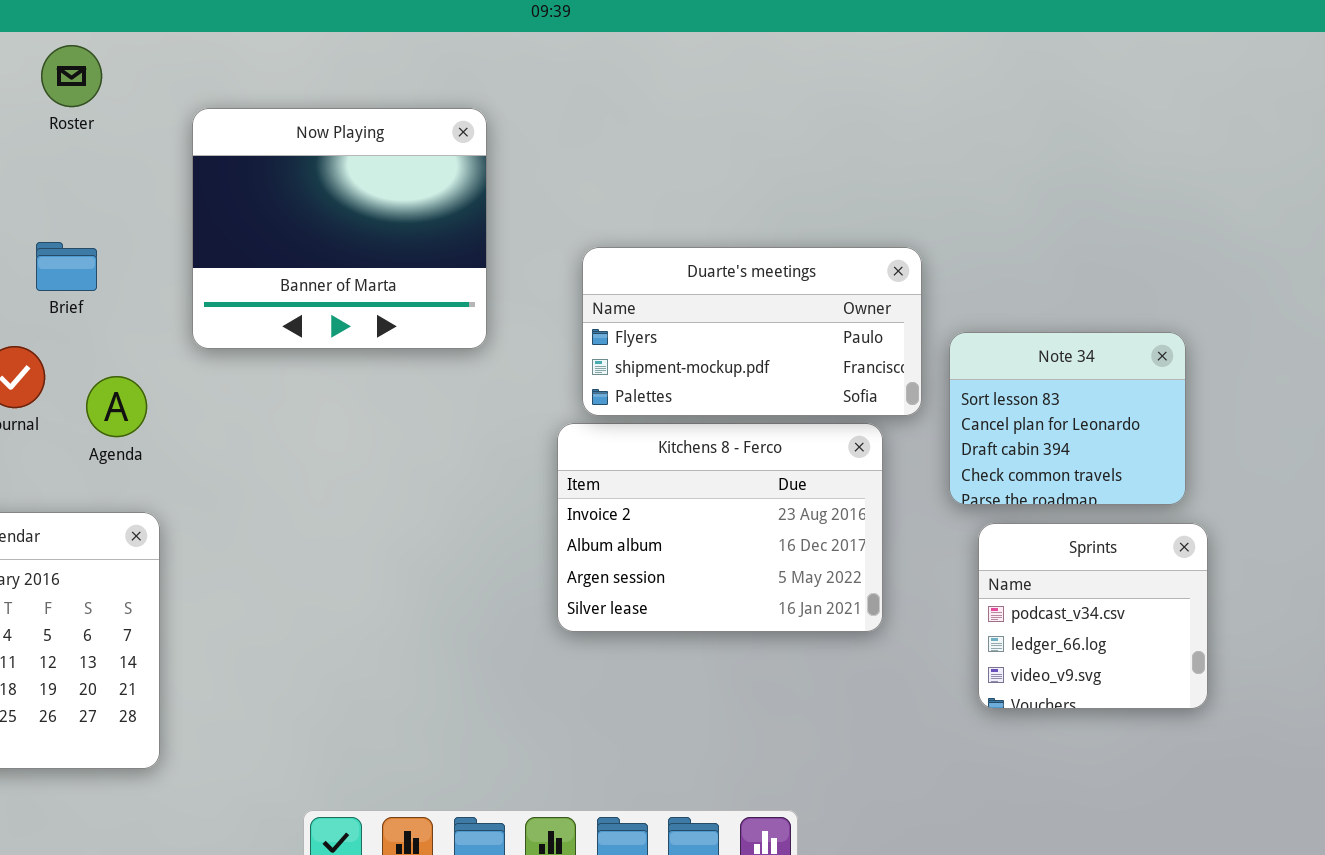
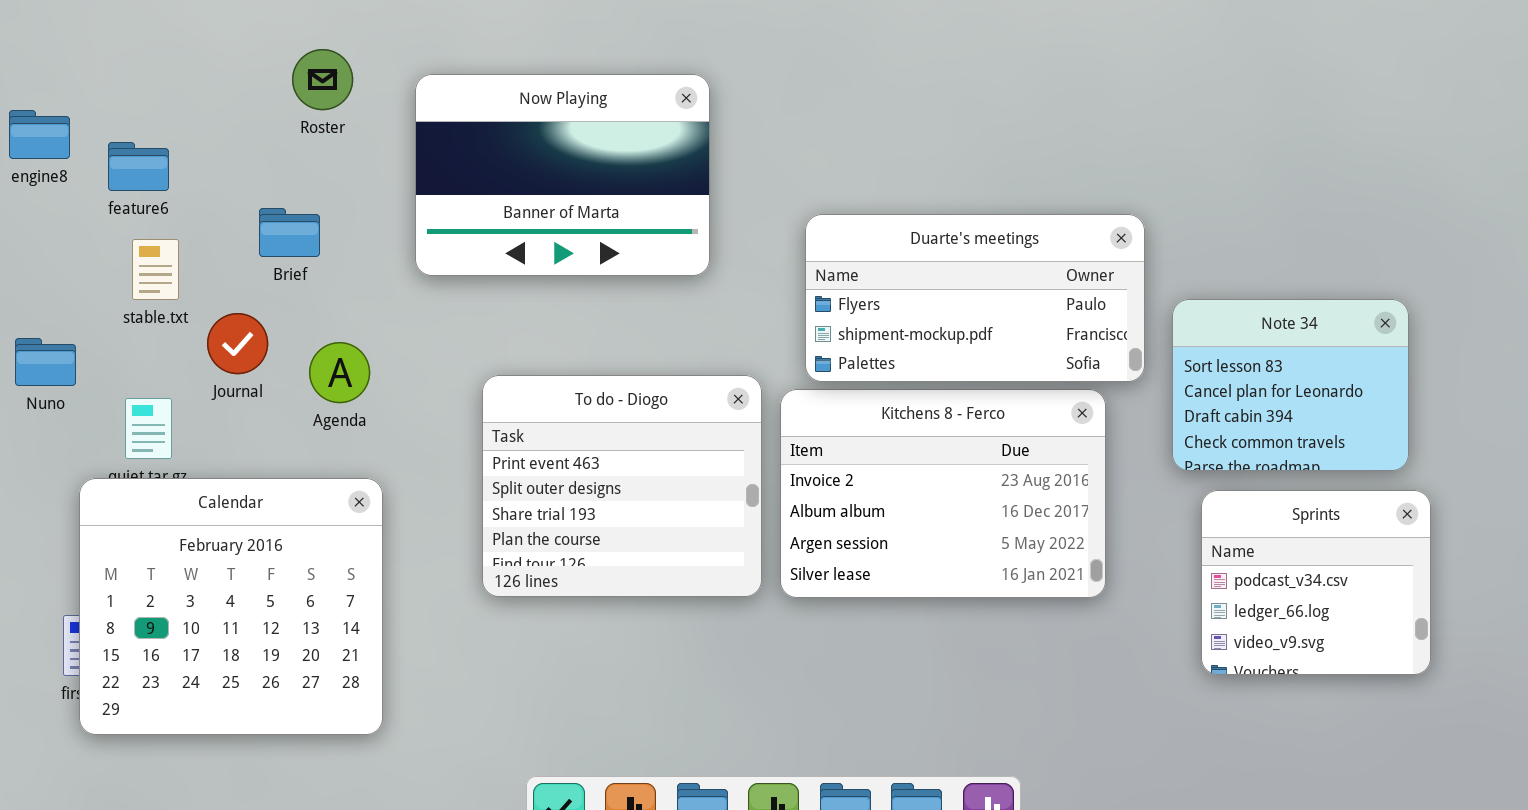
Roster: [41,45,102,107] -> [292,49,353,110], moved
Now Playing: [192,108,487,349] -> [415,74,710,276], resized
To do - Diogo: none -> [482,375,762,597], opened

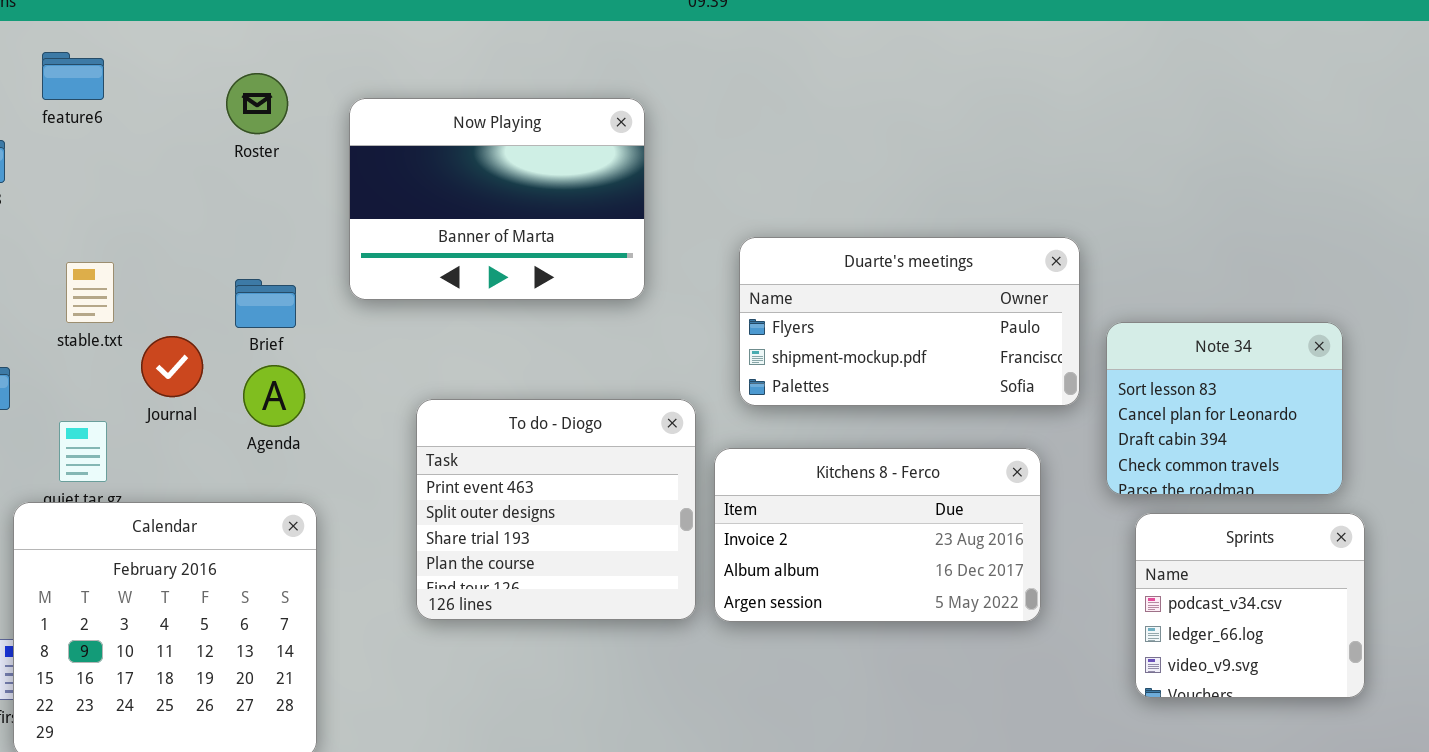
feature6: [108,142,169,191] -> [42,52,104,100], moved
Brief: [259,208,320,257] -> [235,279,296,328], moved
Kitchens 8 - Ferco: [780,389,1106,598] -> [714,448,1041,622], resized

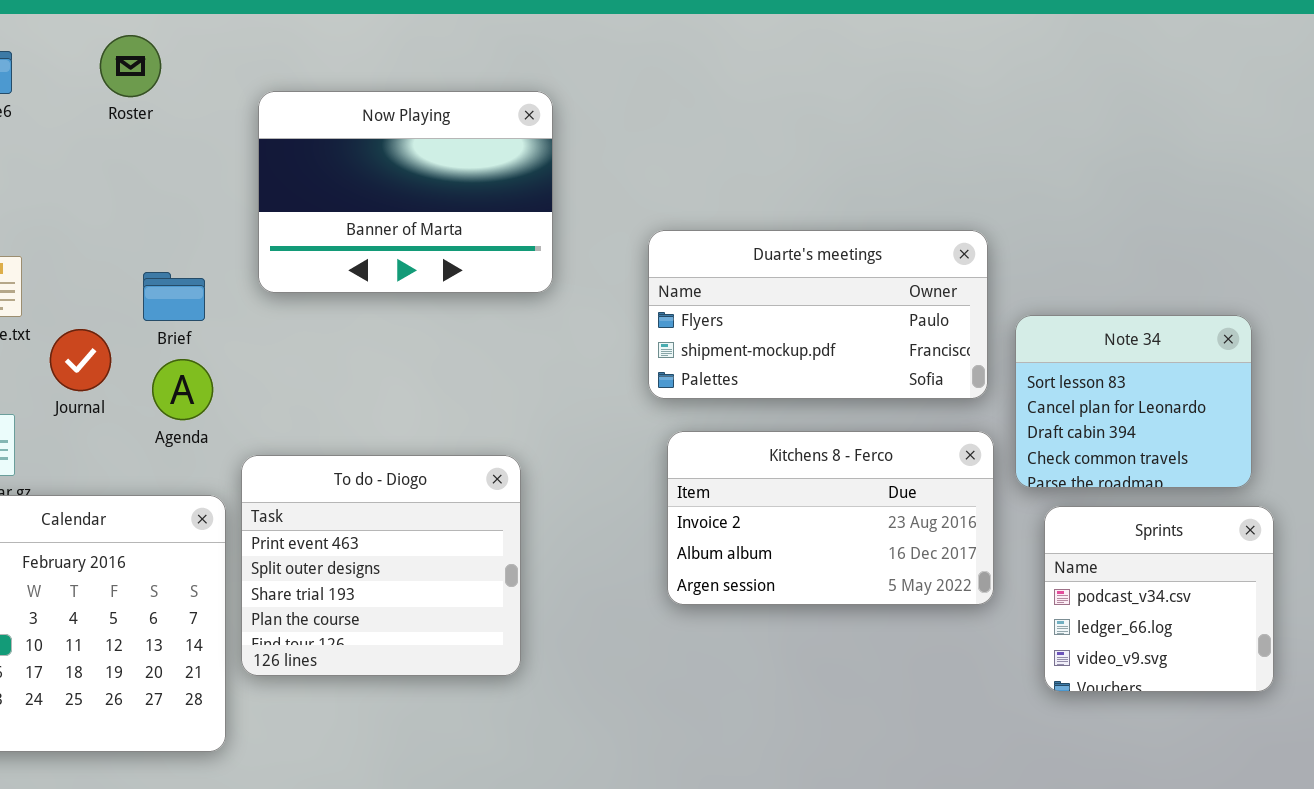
Roster: [226,73,288,134] -> [100,35,161,97], moved
To do - Diogo: [416,399,696,620] -> [241,455,521,676], moved
Kitchens 8 - Ferco: [714,448,1041,622] -> [667,431,994,605], moved

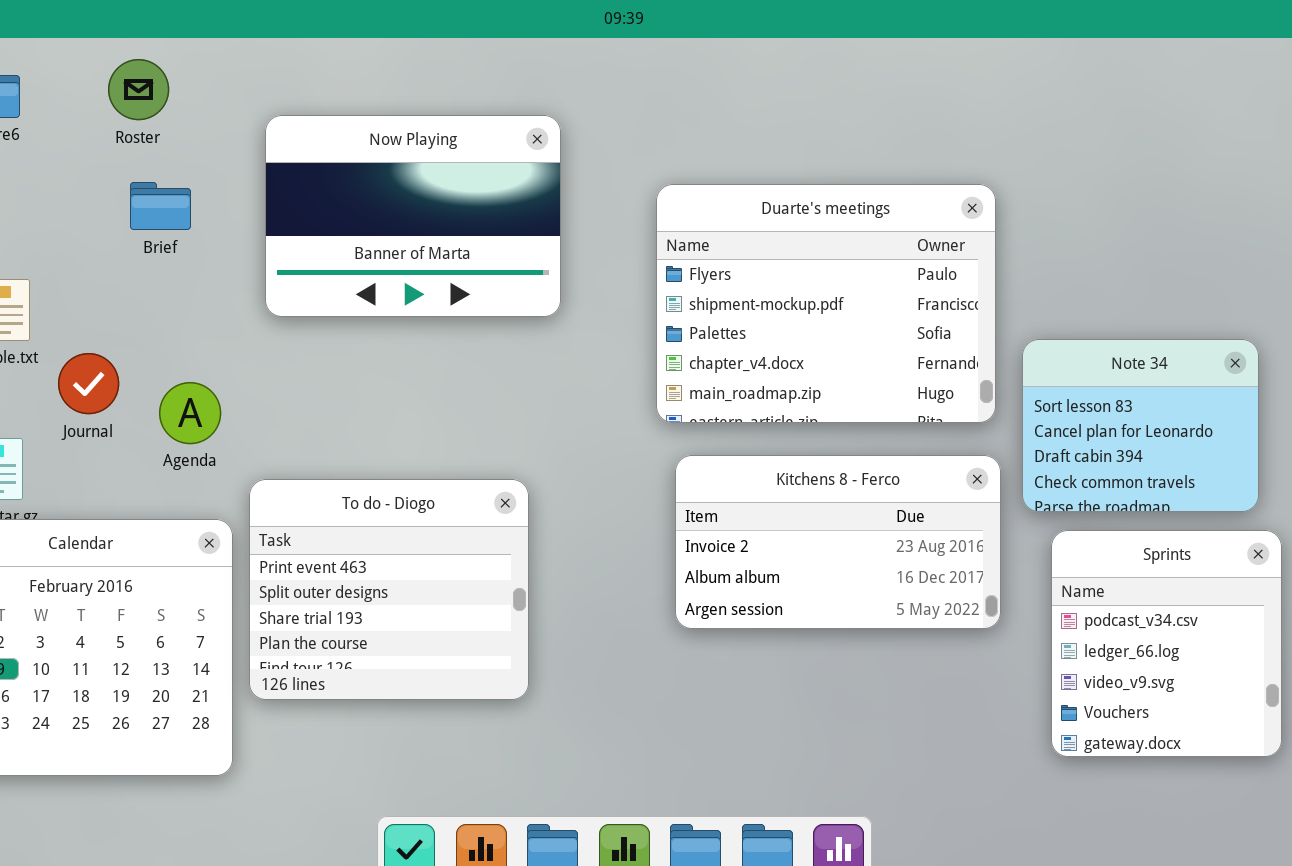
Duarte's meetings: [648,230,988,399] -> [656,184,996,423], resized
Brief: [143,272,205,321] -> [130,182,191,230], moved
Sprints: [1044,506,1274,692] -> [1051,530,1282,757], resized

